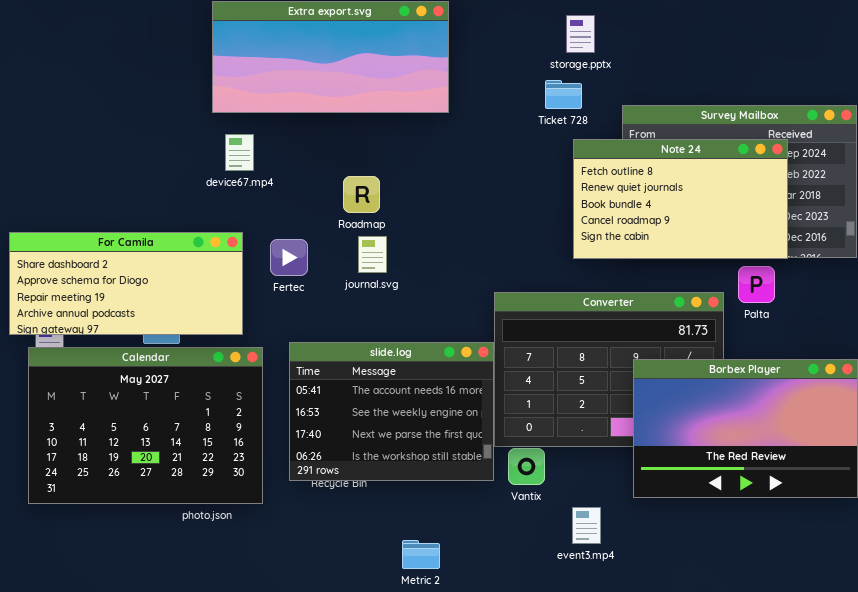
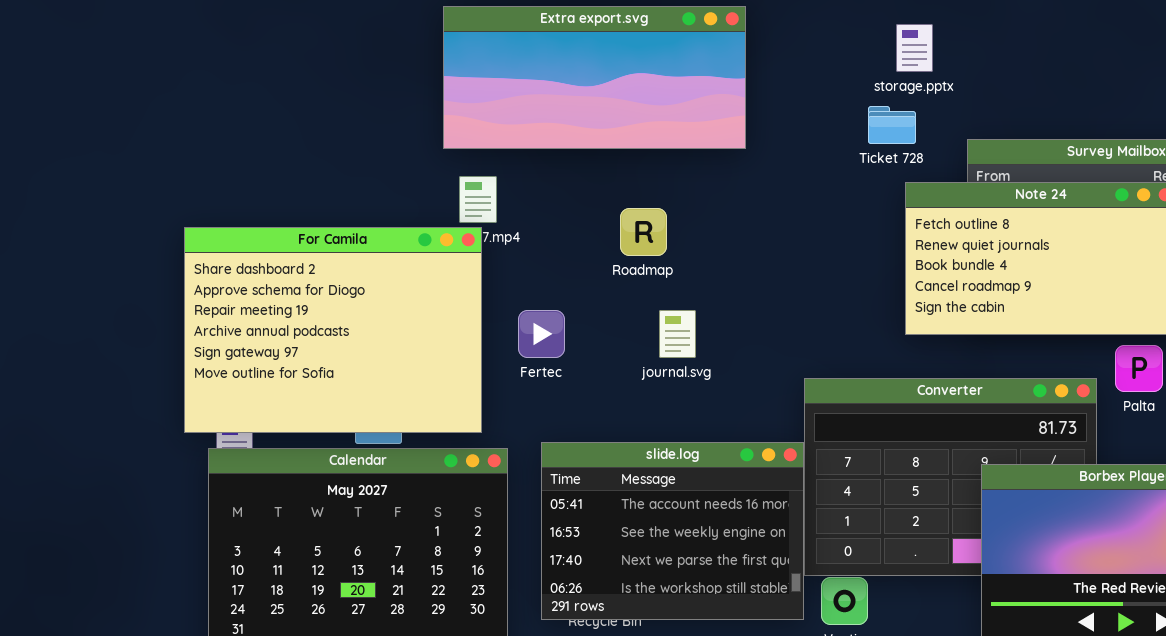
Roadmap: [343,176,380,213] -> [620,208,667,256], moved
For Camila: [9,232,243,335] -> [184,227,482,433], resized
journal.svg: [358,236,387,273] -> [659,310,696,358], moved

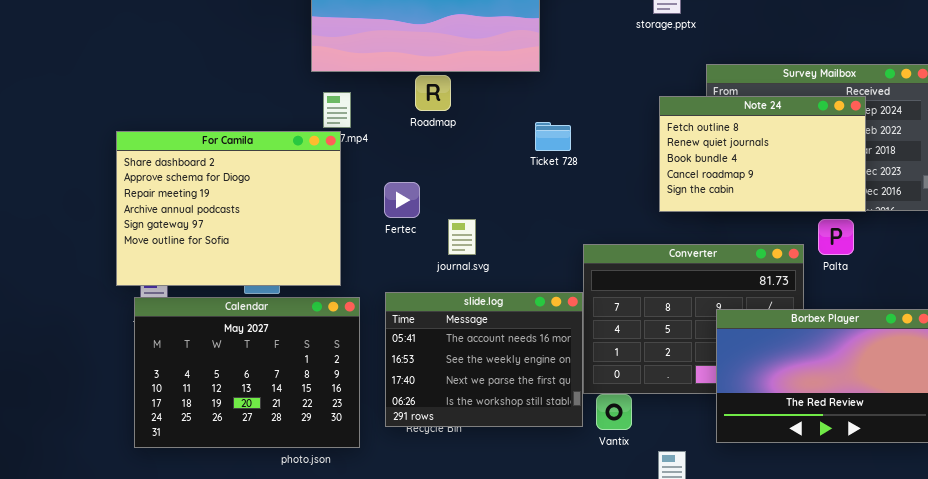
Ticket 728: [868,106,916,144] -> [535,122,571,151], moved
Roadmap: [620,208,667,256] -> [415,75,451,111], moved
Fertec: [518,310,565,358] -> [384,182,420,218], moved
journal.svg: [659,310,696,358] -> [448,219,476,255], moved

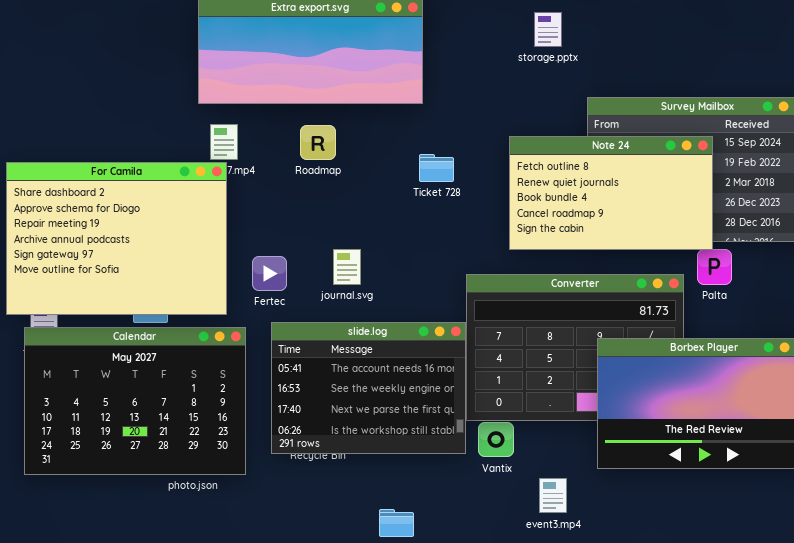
Roadmap: [415,75,451,111] -> [300,125,336,160], moved
Note 24: [659,96,866,212] -> [509,136,713,250], moved
Fertec: [384,182,420,218] -> [252,256,287,291], moved

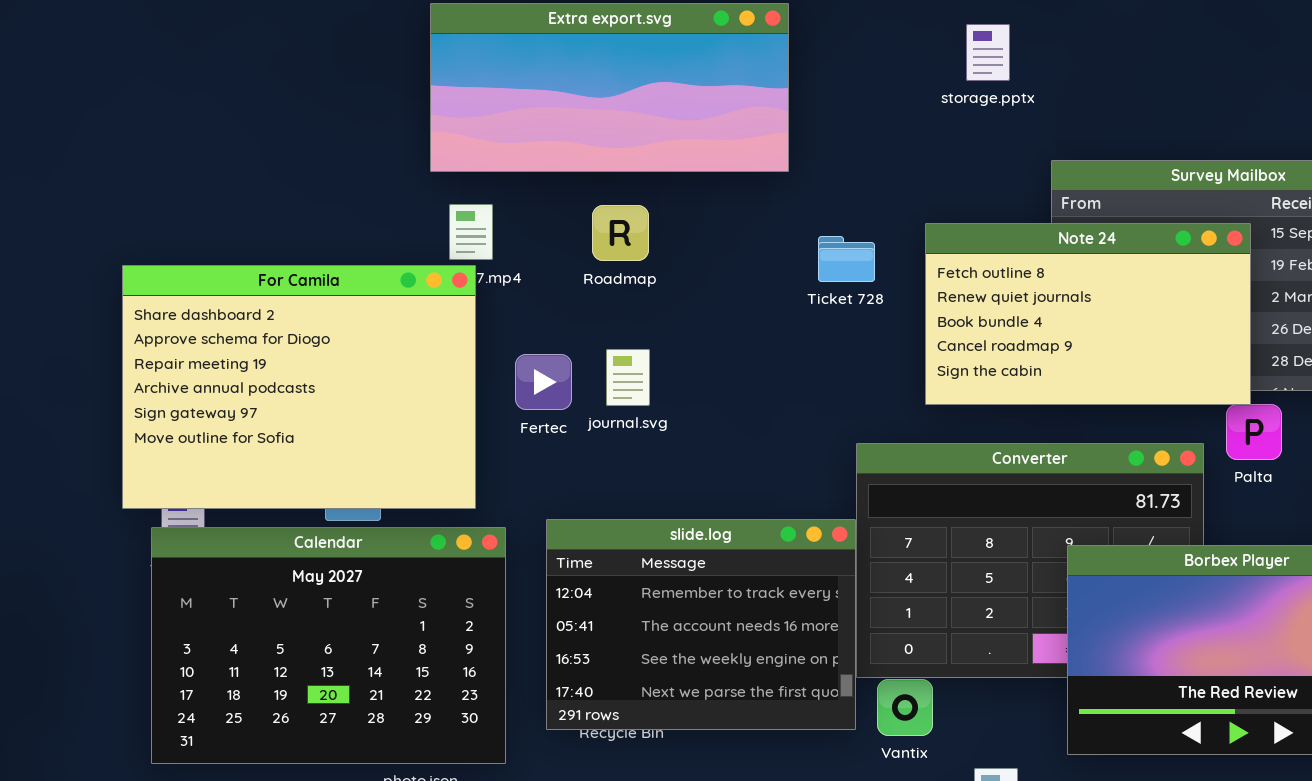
Ticket 728: [419,154,454,182] -> [818,236,875,282], moved
journal.svg: [333,249,361,285] -> [606,349,650,406], moved
Fertec: [252,256,287,291] -> [515,354,572,410], moved
slide.log: [271,322,466,454] -> [546,519,856,730], scrolled up 1 row

